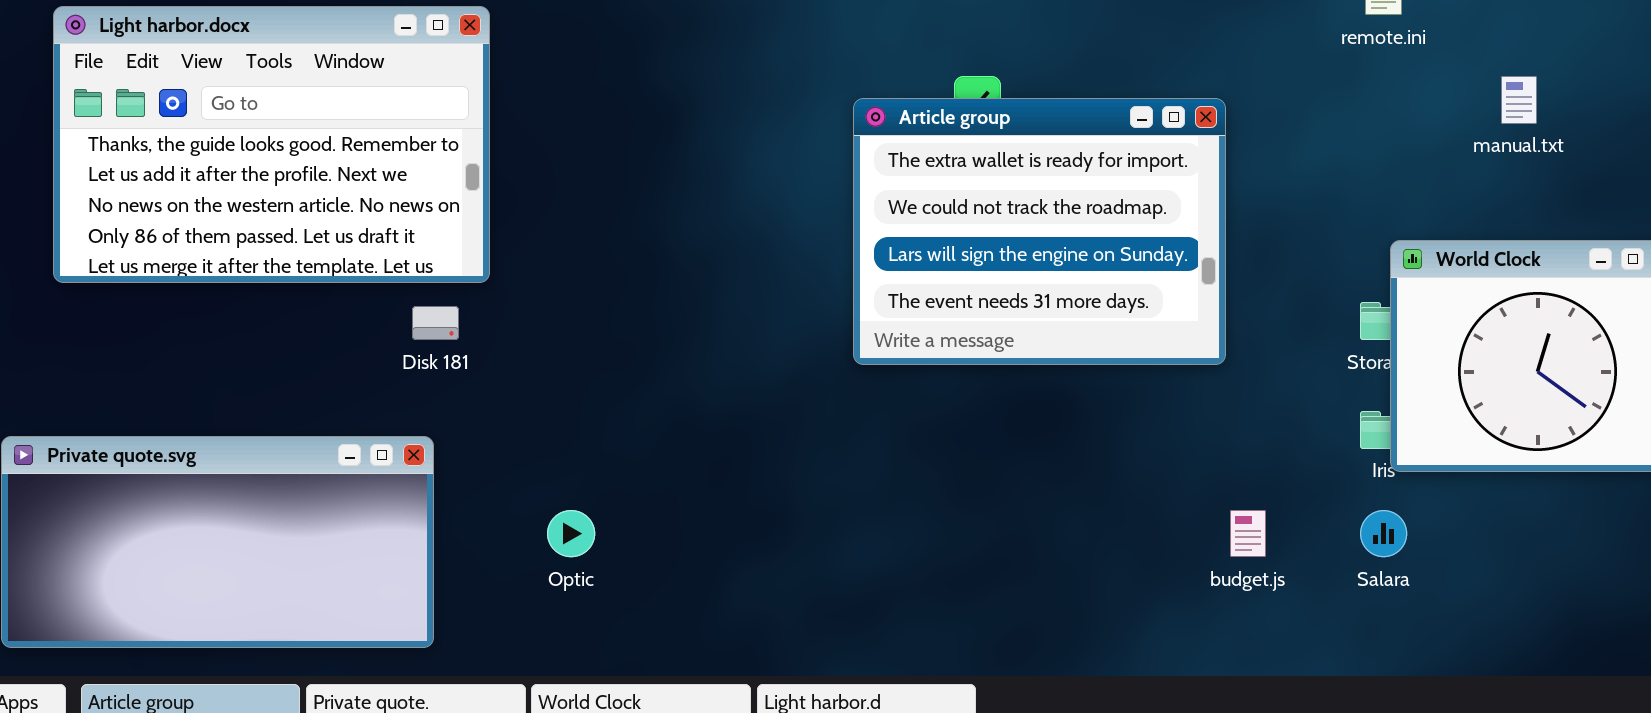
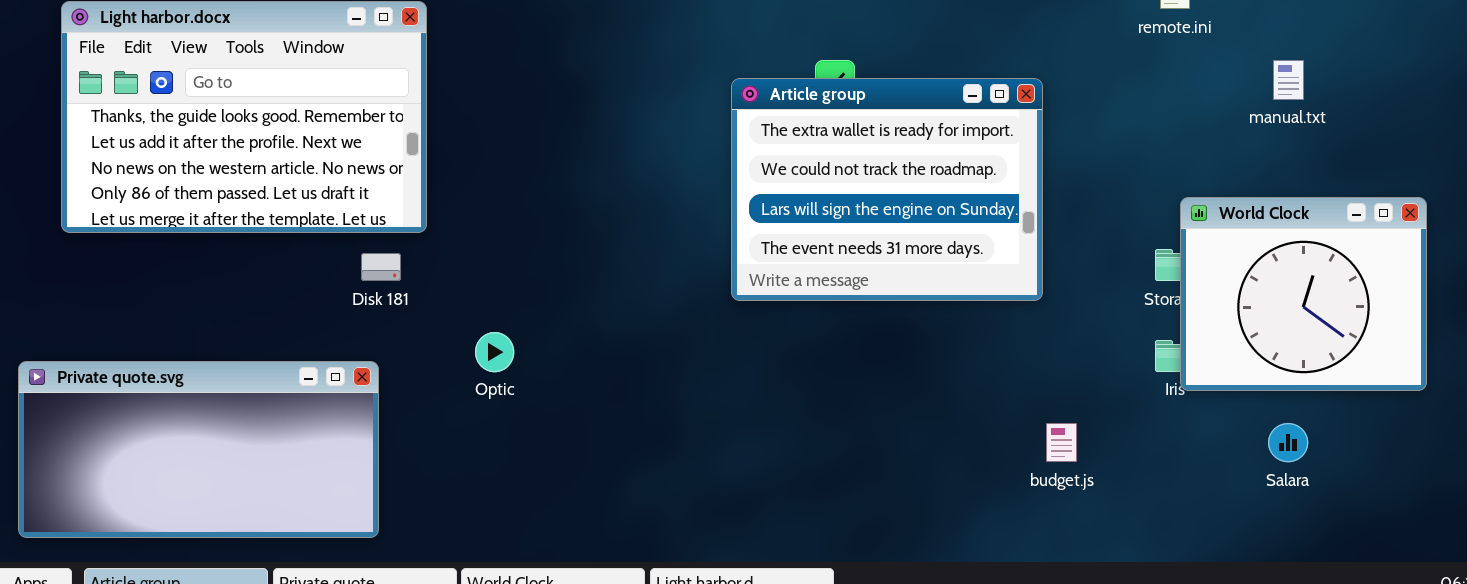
Optic: [547,510,595,557] -> [475,332,514,372], moved
Salara: [1360,510,1407,557] -> [1268,423,1308,462], moved

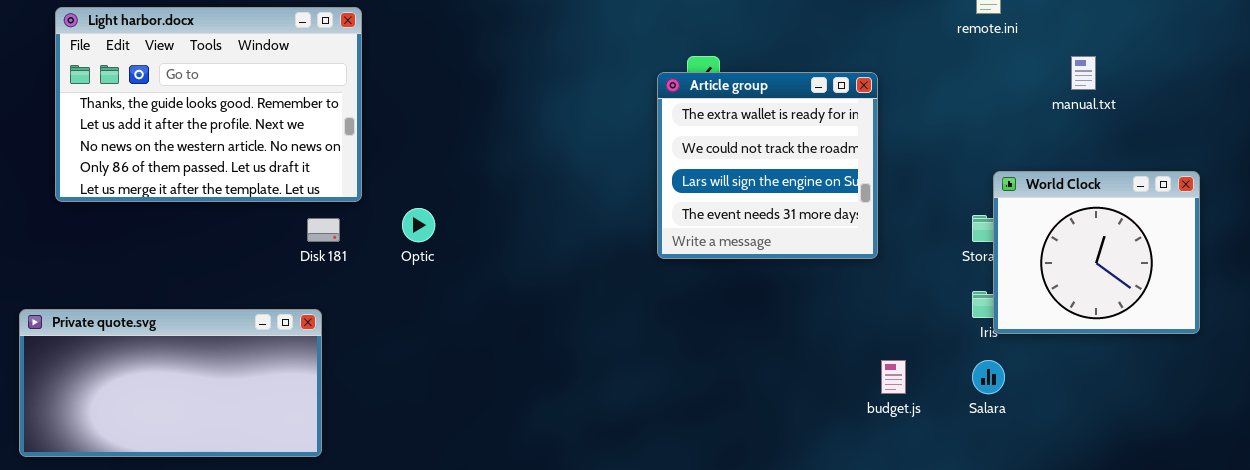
Article group: [731,78,1043,301] -> [657,72,878,259], resized
Optic: [475,332,514,372] -> [402,208,435,242], moved
Salara: [1268,423,1308,462] -> [972,360,1005,394], moved

